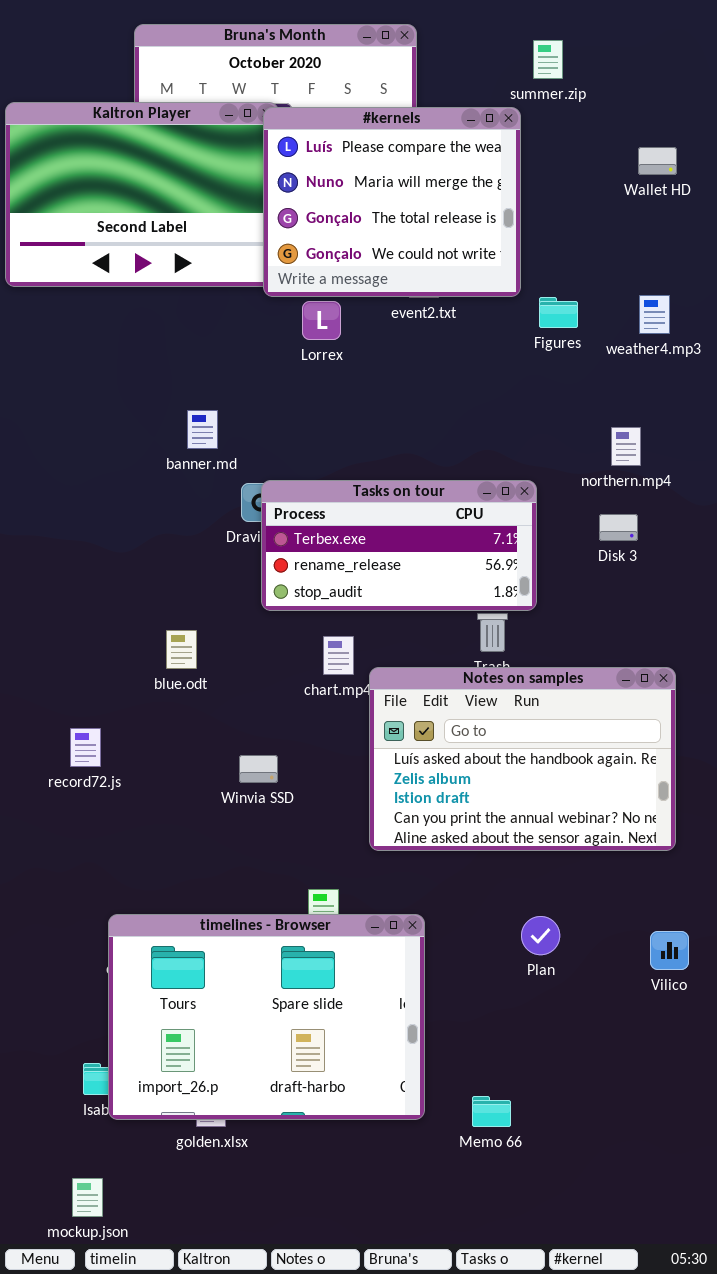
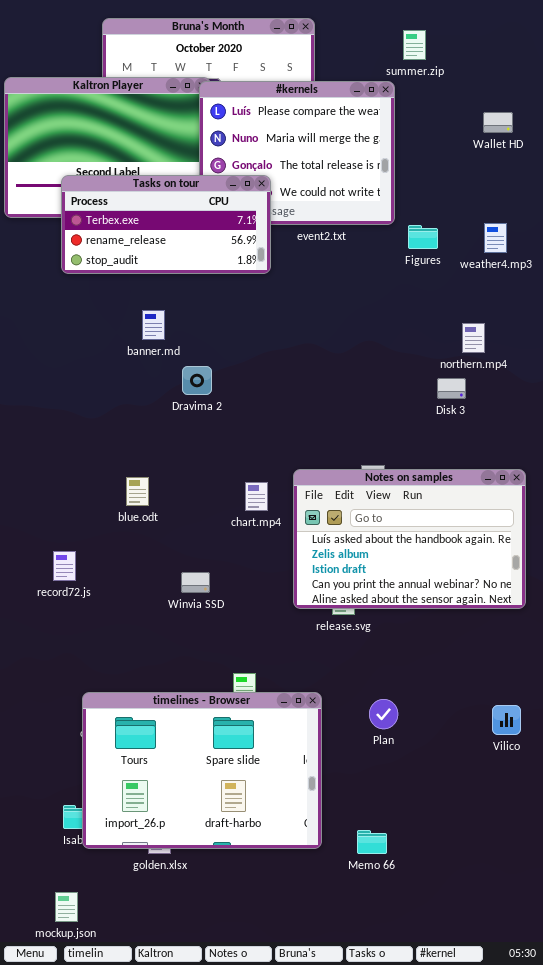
Tasks on tour: [261,480,537,611] -> [61,175,271,274], moved
Disk 3: [599,514,638,541] -> [437,378,466,399], moved
Notes on samples: [369,667,676,851] -> [293,469,526,609], moved
Plan: [521,916,560,955] -> [369,699,398,729], moved

